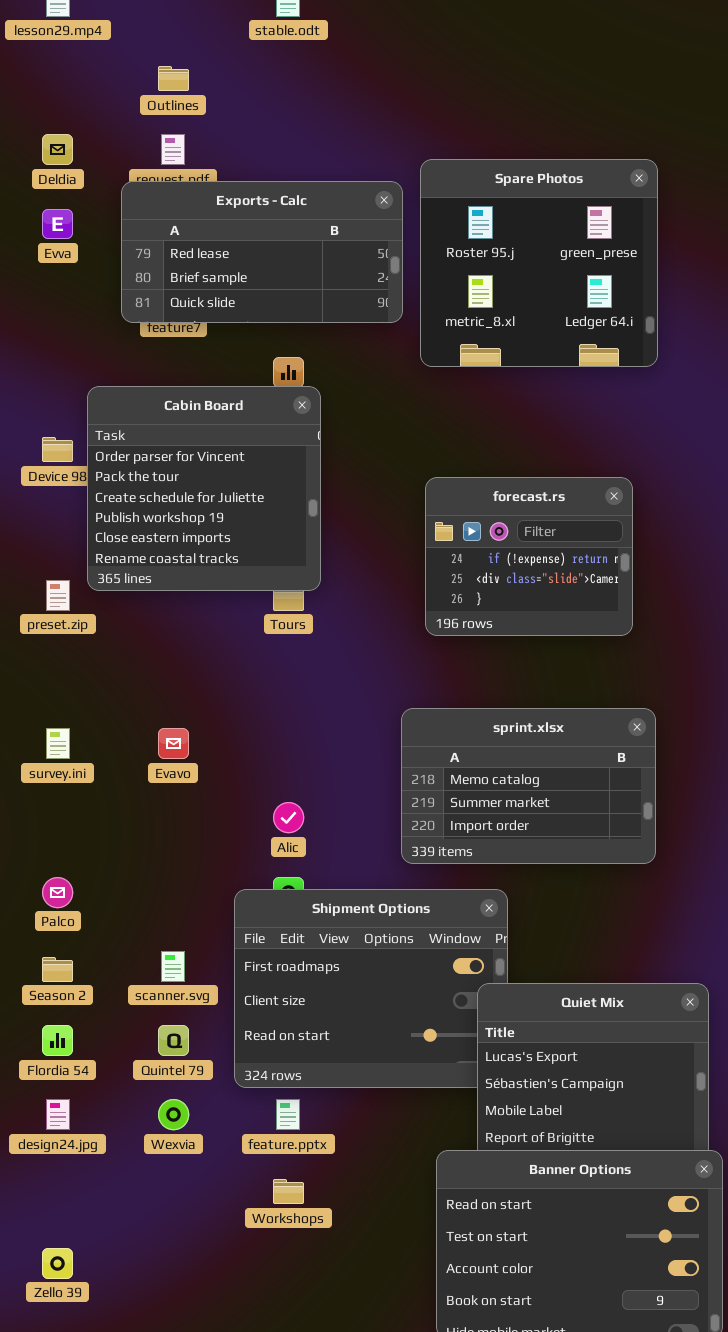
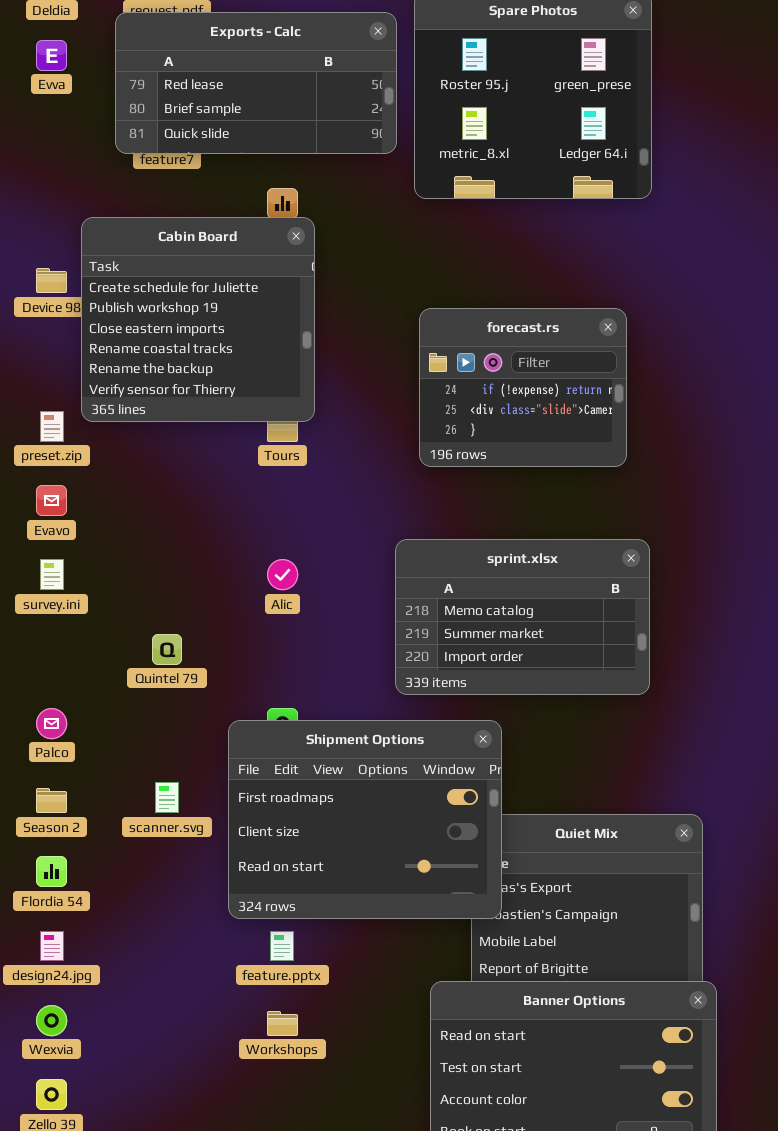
Cabin Board: [87,386,321,591] -> [81,217,315,422], scrolled down 2 rows
Evavo: [158,728,189,759] -> [36,485,67,516], moved
Alic: [273,802,304,833] -> [267,559,298,590], moved
Shipment Options: [234,889,508,1088] -> [228,720,502,919], raised
Quintel 79: [158,1025,189,1056] -> [152,634,182,665], moved
Wexvia: [158,1099,189,1130] -> [36,1005,67,1036], moved

